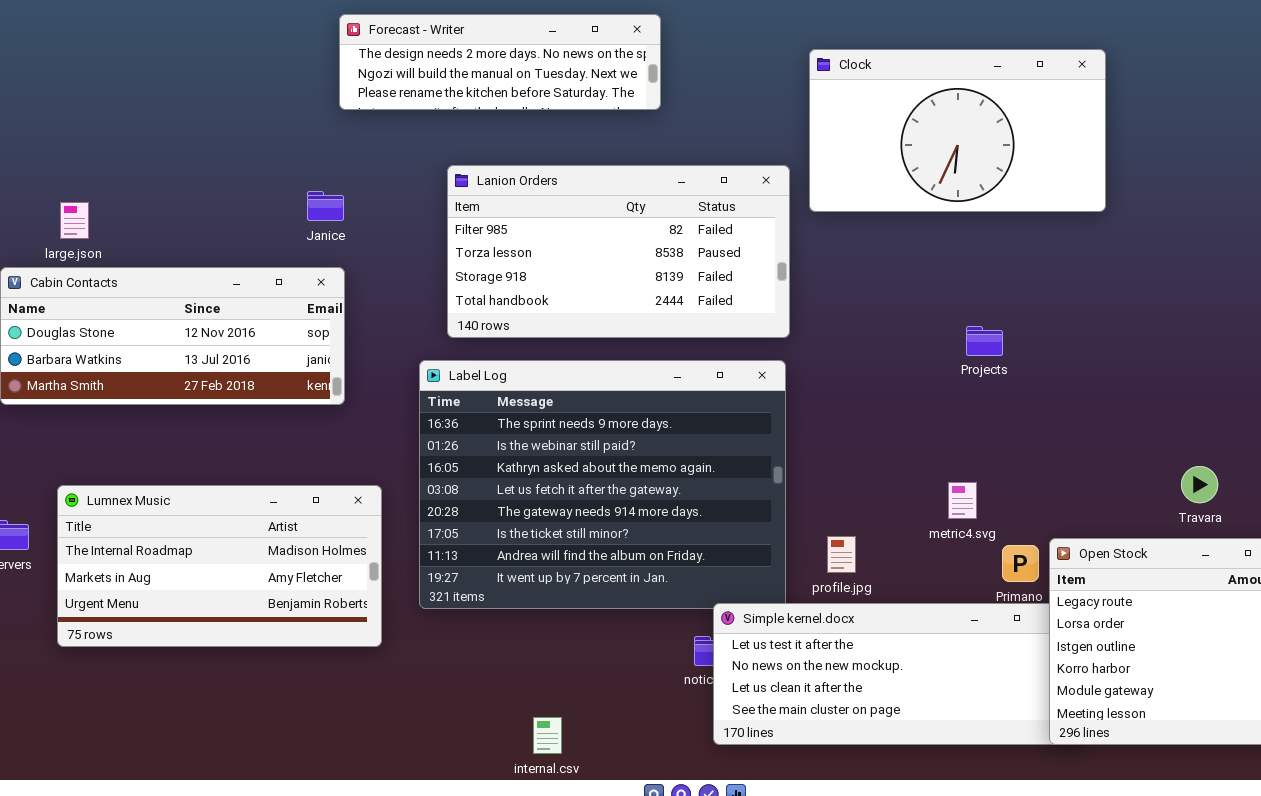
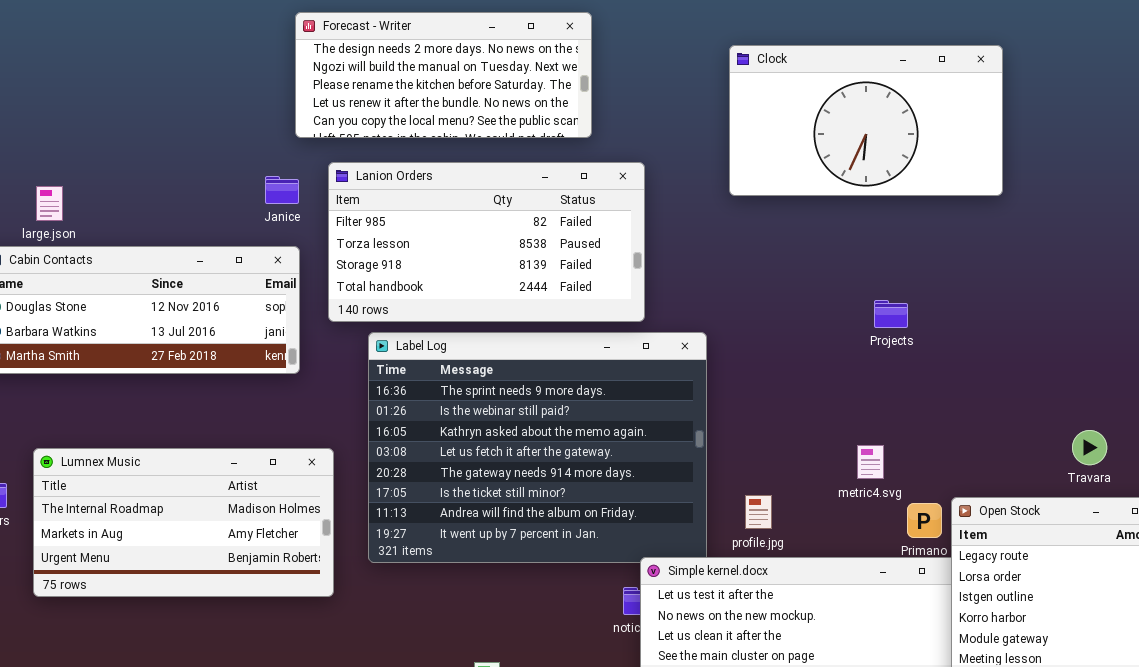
Forecast - Writer: [339,14,661,110] -> [295,12,592,138], resized
Lanion Orders: [447,165,790,338] -> [328,162,645,322], moved

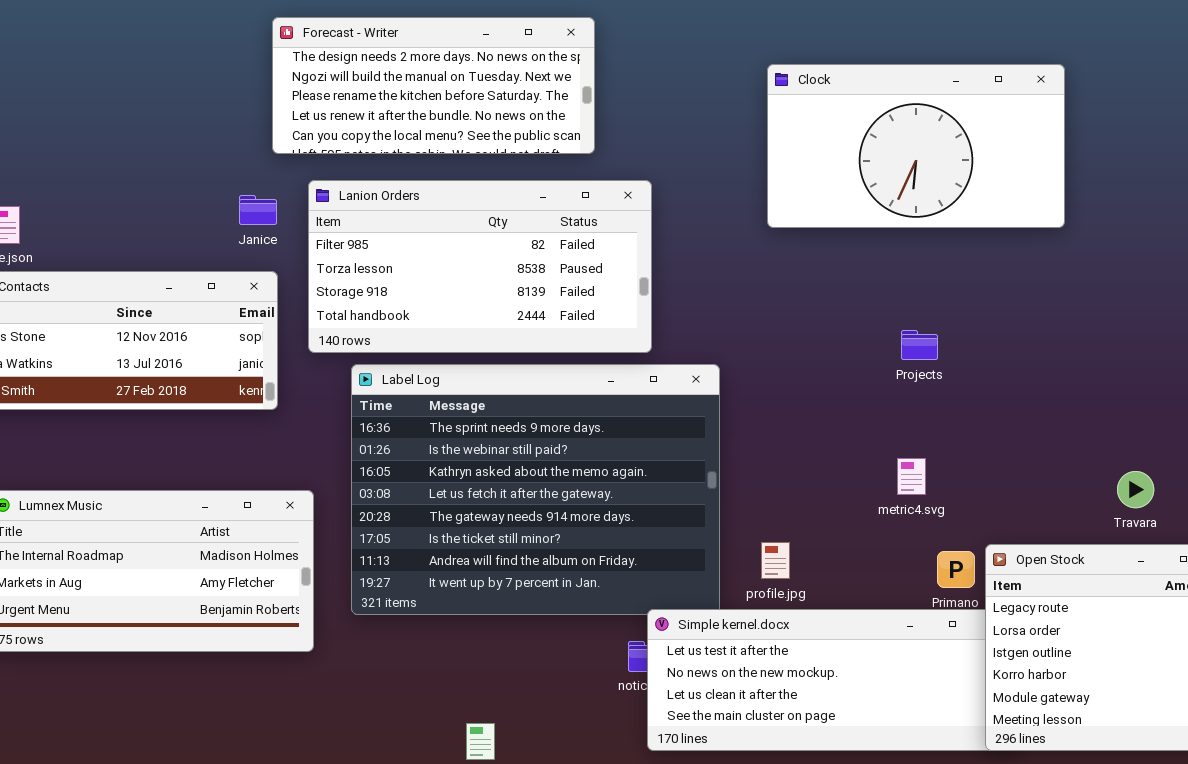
Clock: [729,45,1003,196] -> [767,64,1065,228], moved
metric4.svg: [857,445,884,479] -> [897,458,926,495], moved

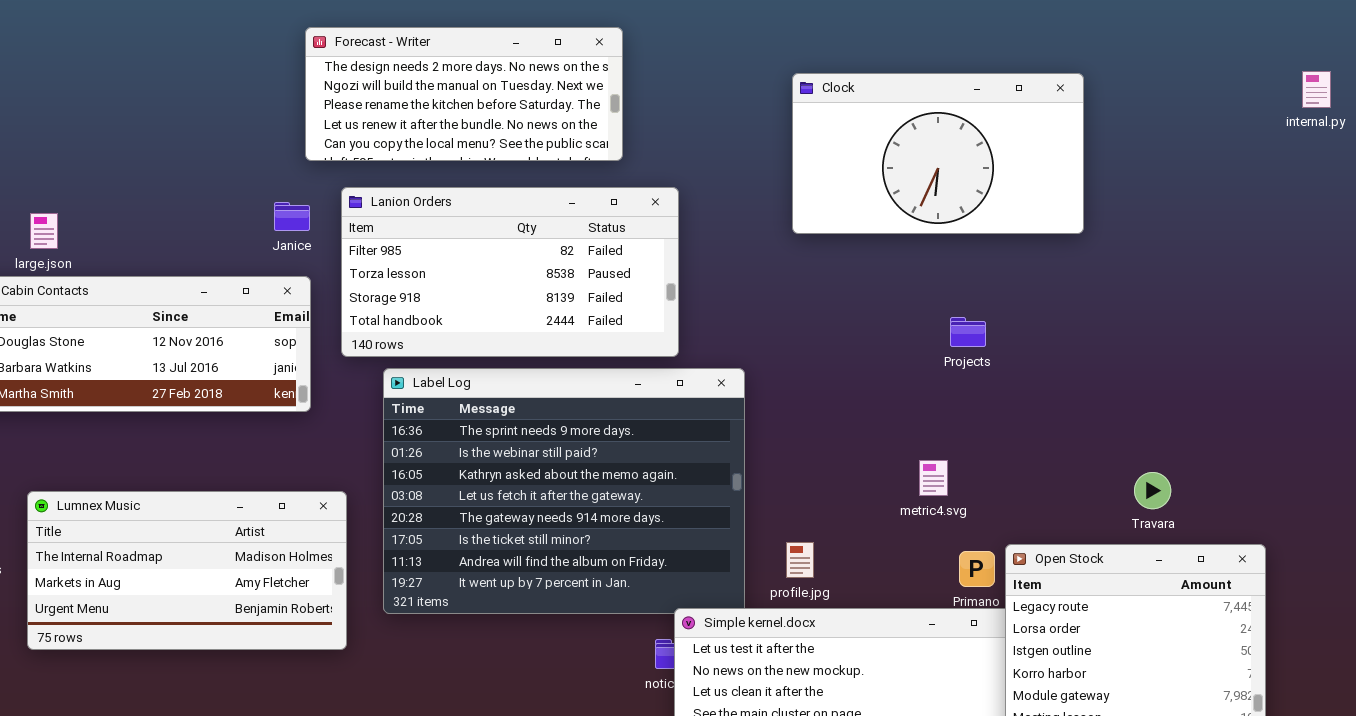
Projects: [901,330,938,360] -> [950,317,986,347], moved

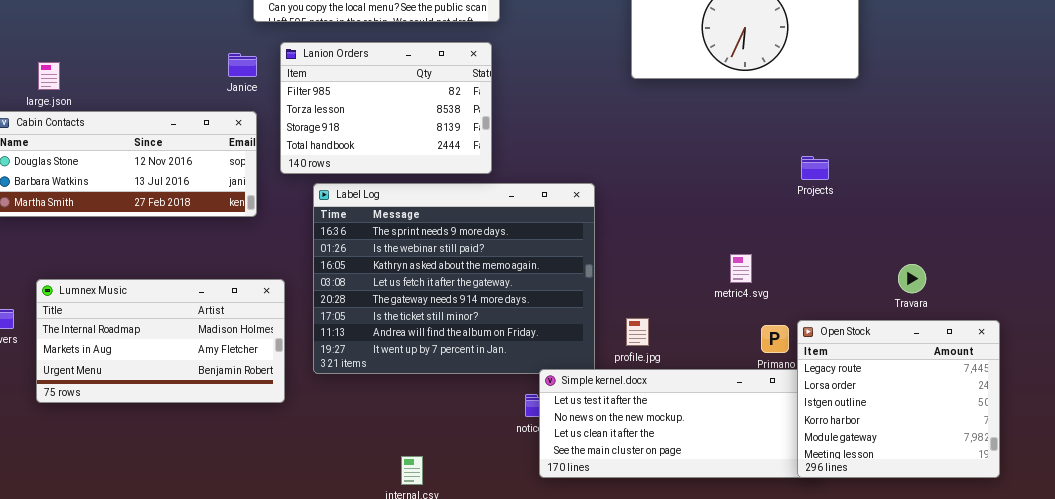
Lanion Orders: [341,187,679,357] -> [280,42,492,174], resized
Projects: [950,317,986,347] -> [801,156,829,180], moved

